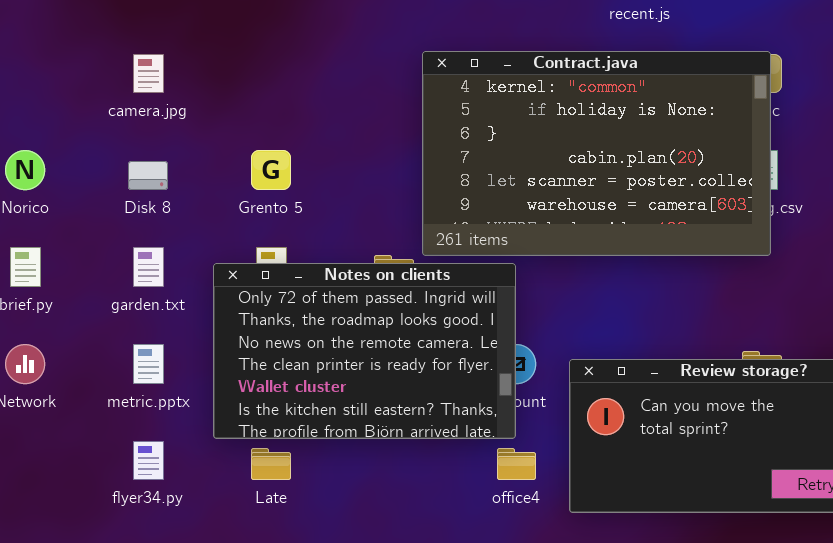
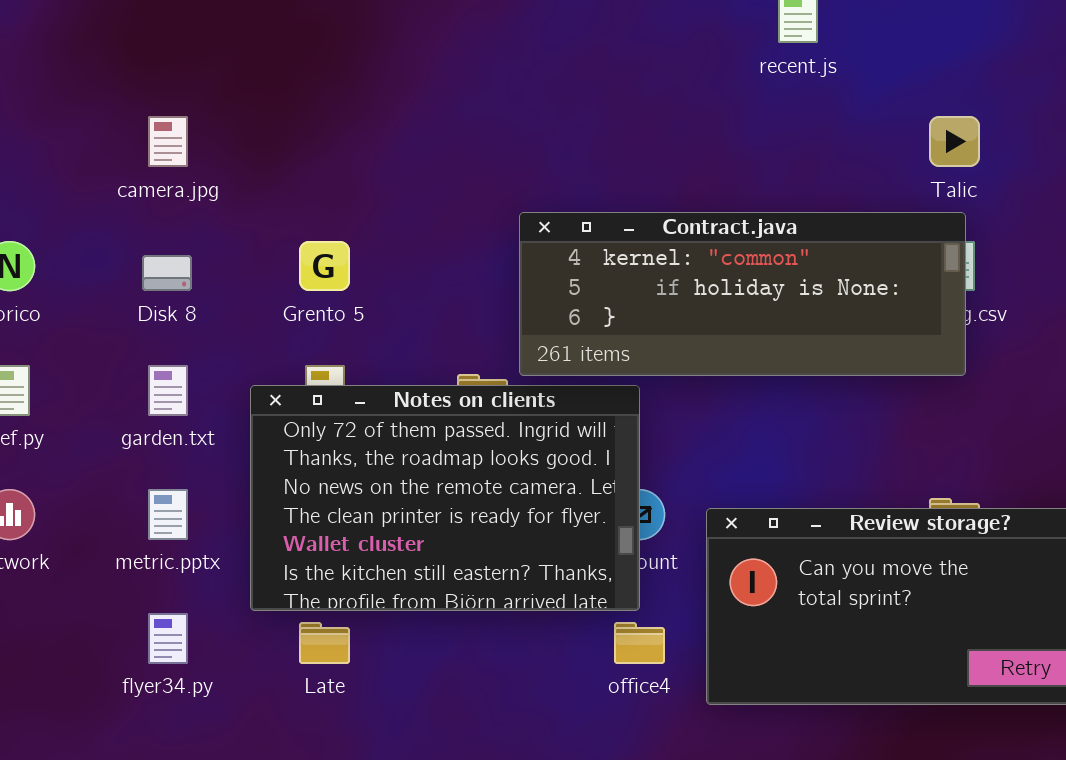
Contract.java: [422,51,771,256] -> [519,212,966,376], resized

